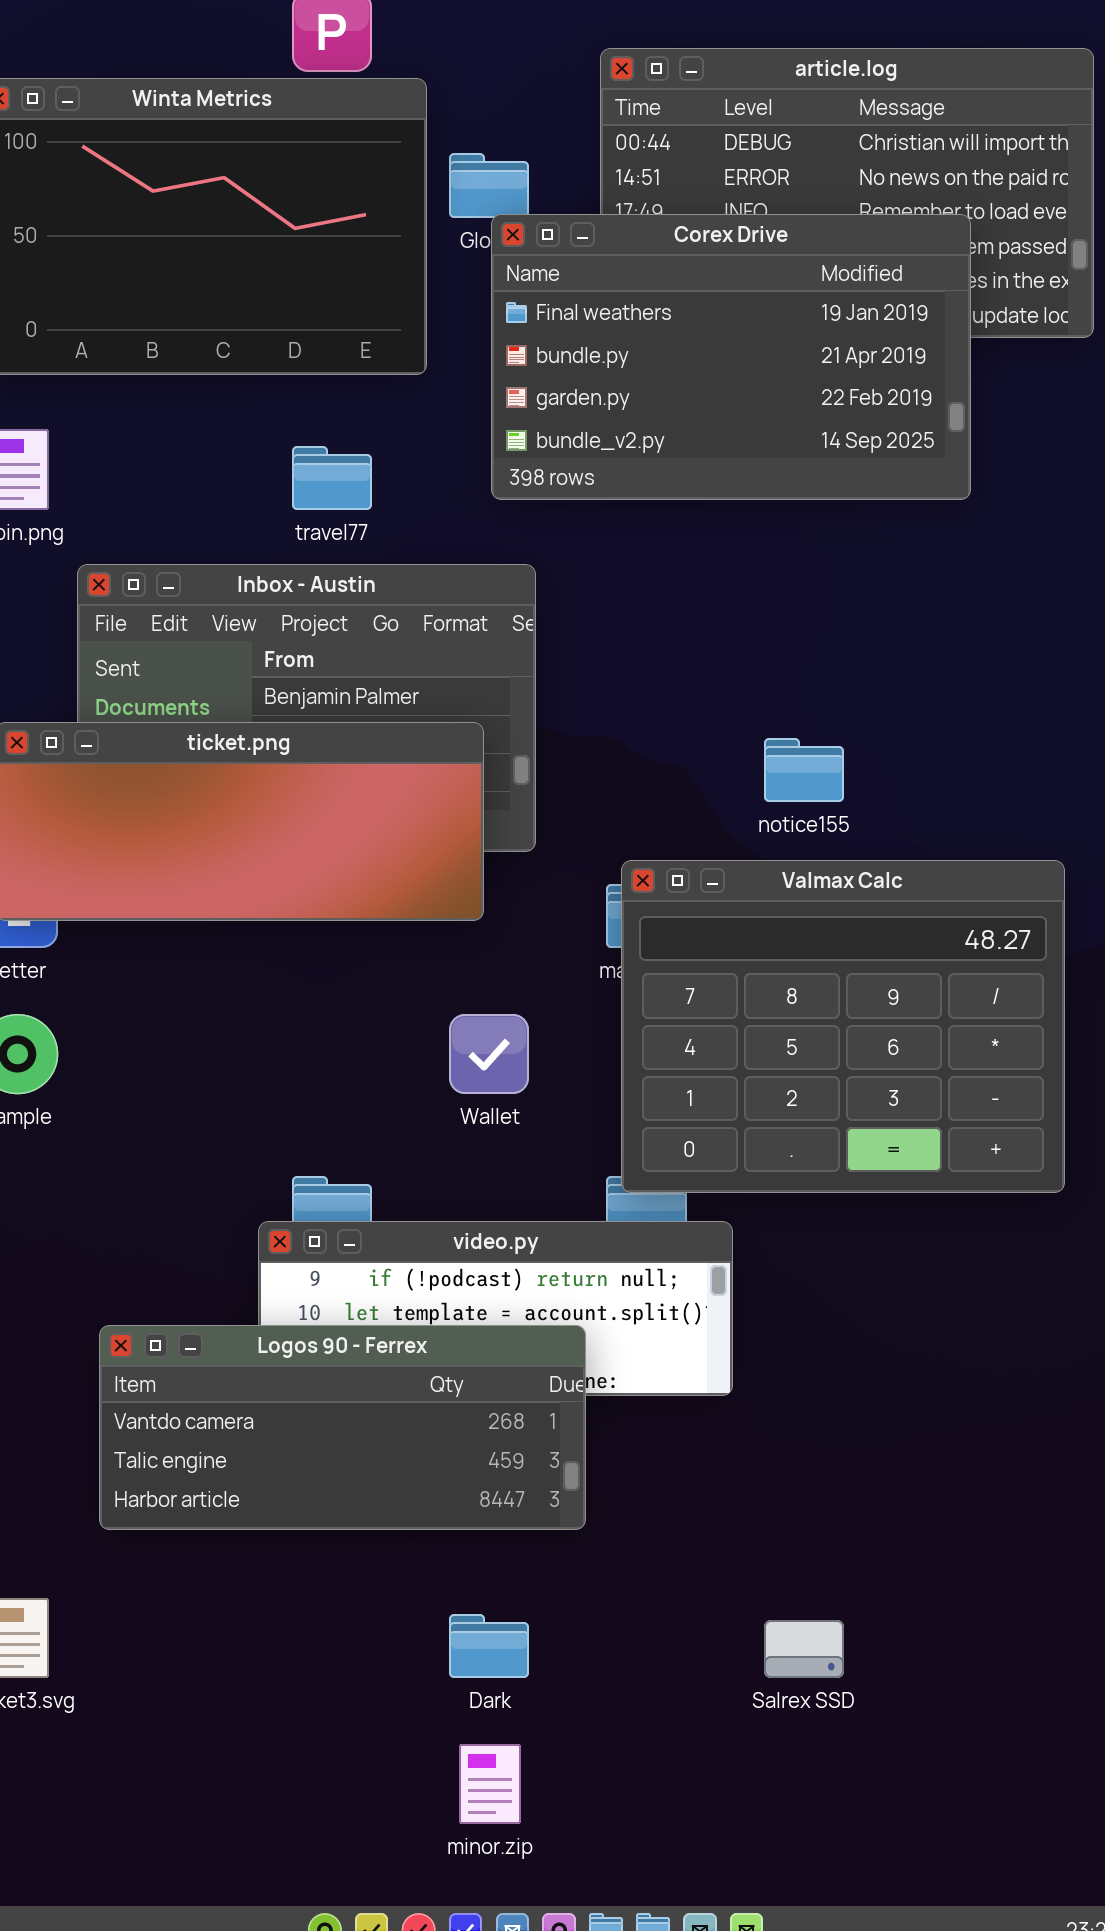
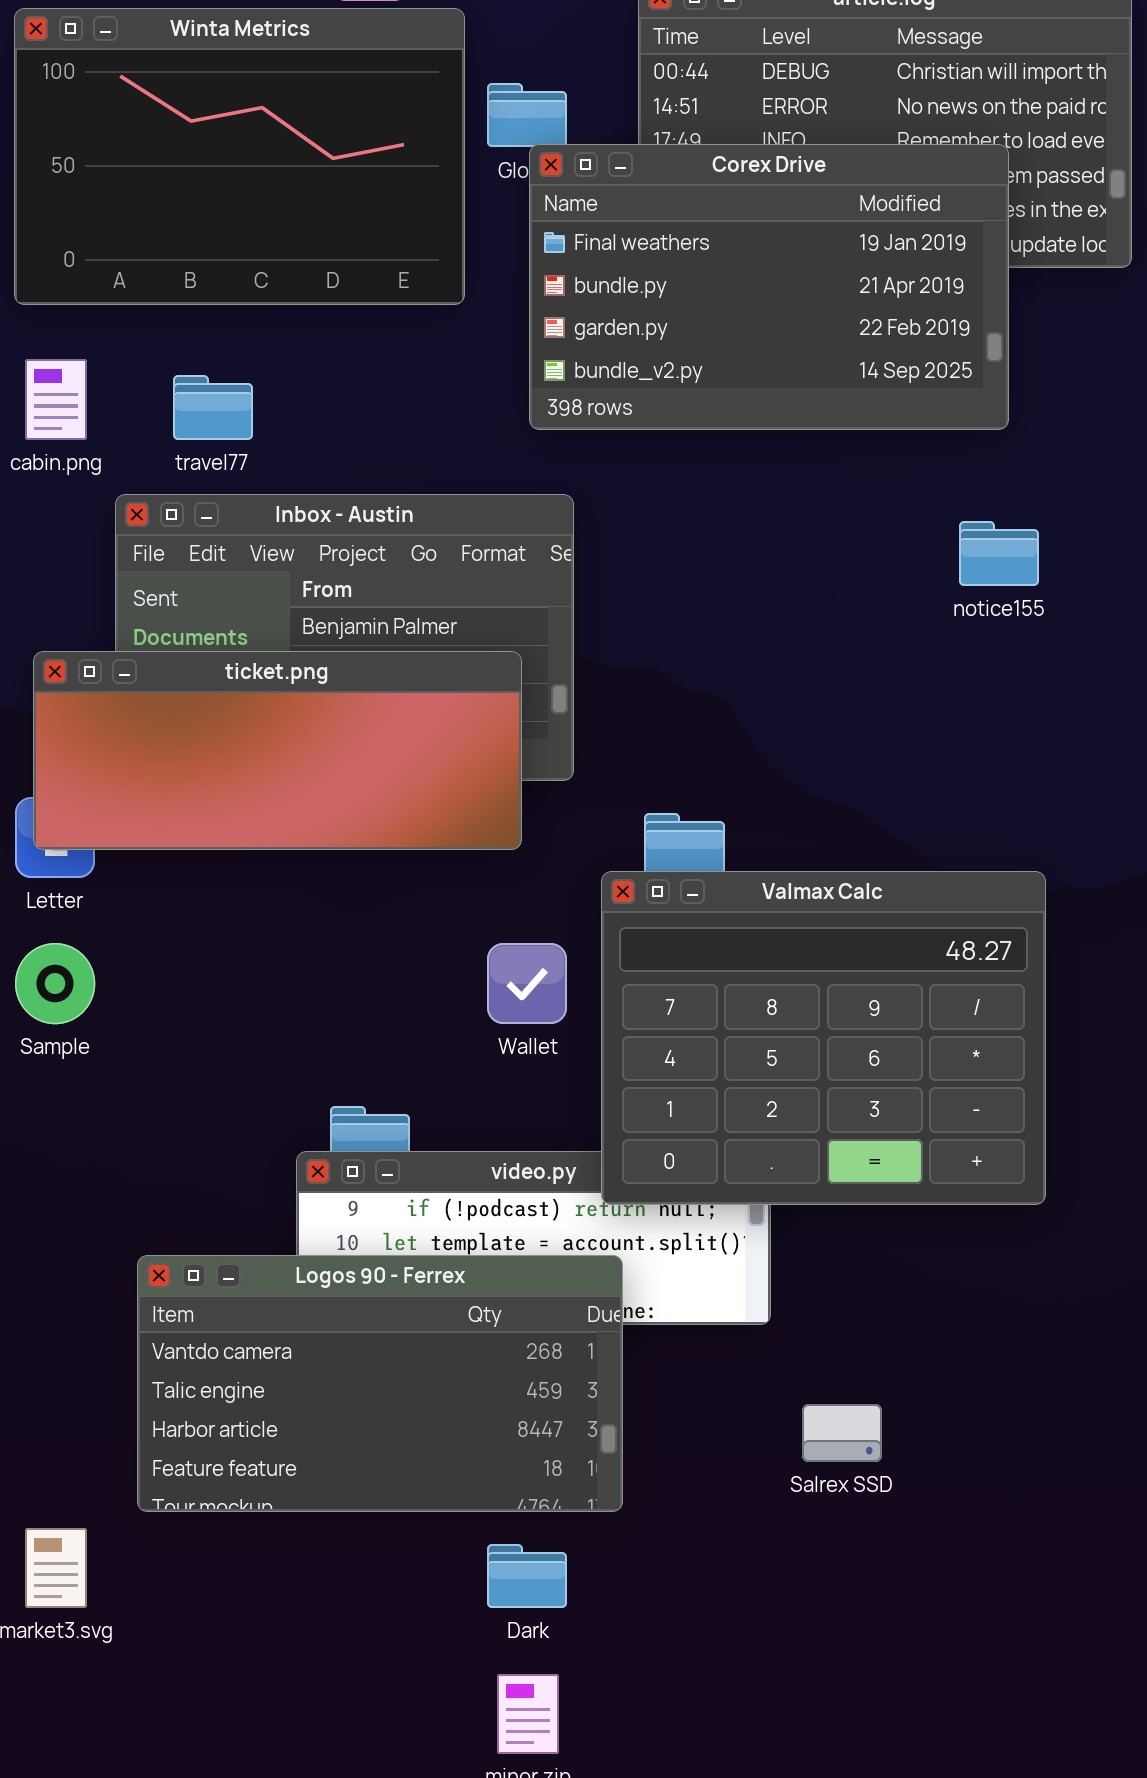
travel77: [292,446,372,510] -> [173,375,253,440], moved
notice155: [764,738,844,802] -> [959,521,1039,586], moved
Valmax Calc: [621,860,1065,1193] -> [601,871,1046,1205], moved
Logos 90 - Ferrex: [99,1325,586,1530] -> [137,1255,623,1512], resized
Salrex SSD: [764,1620,844,1678] -> [802,1404,882,1462], moved

